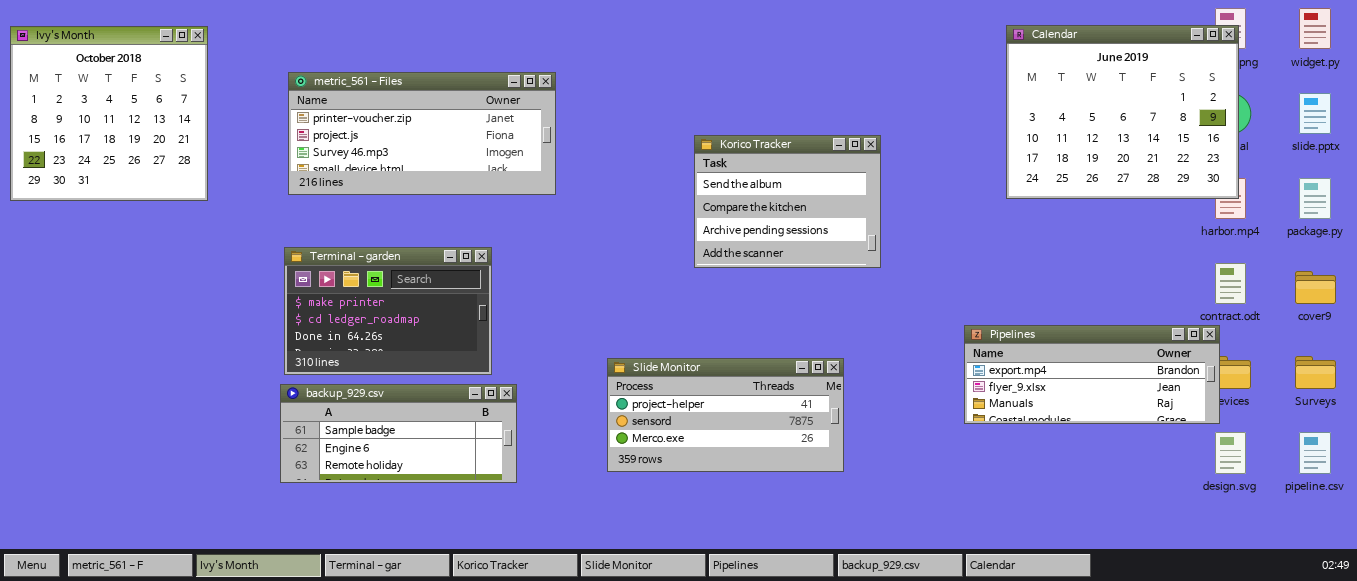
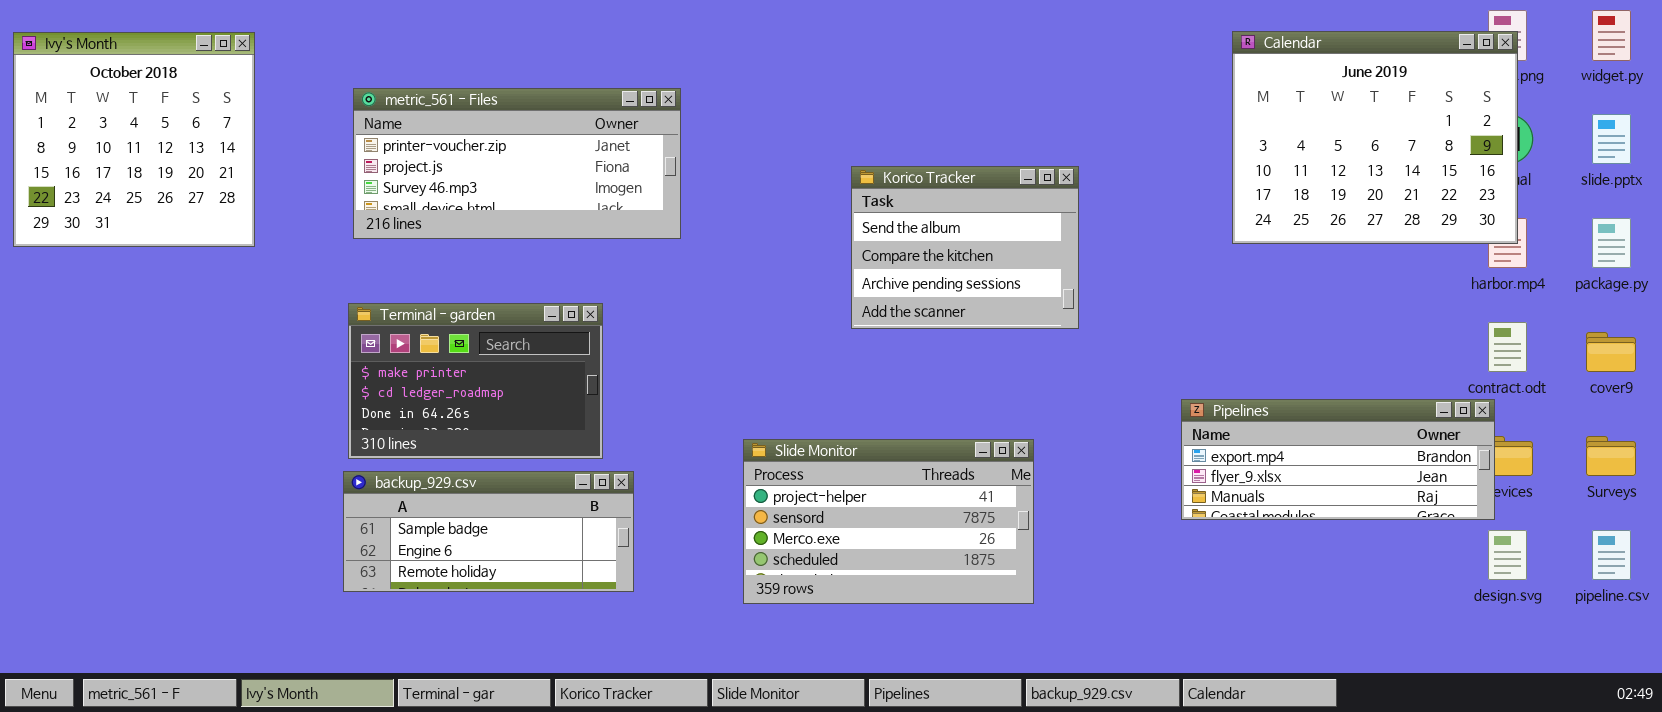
Slide Monitor: [607,358,844,472] -> [743,439,1034,604], resized

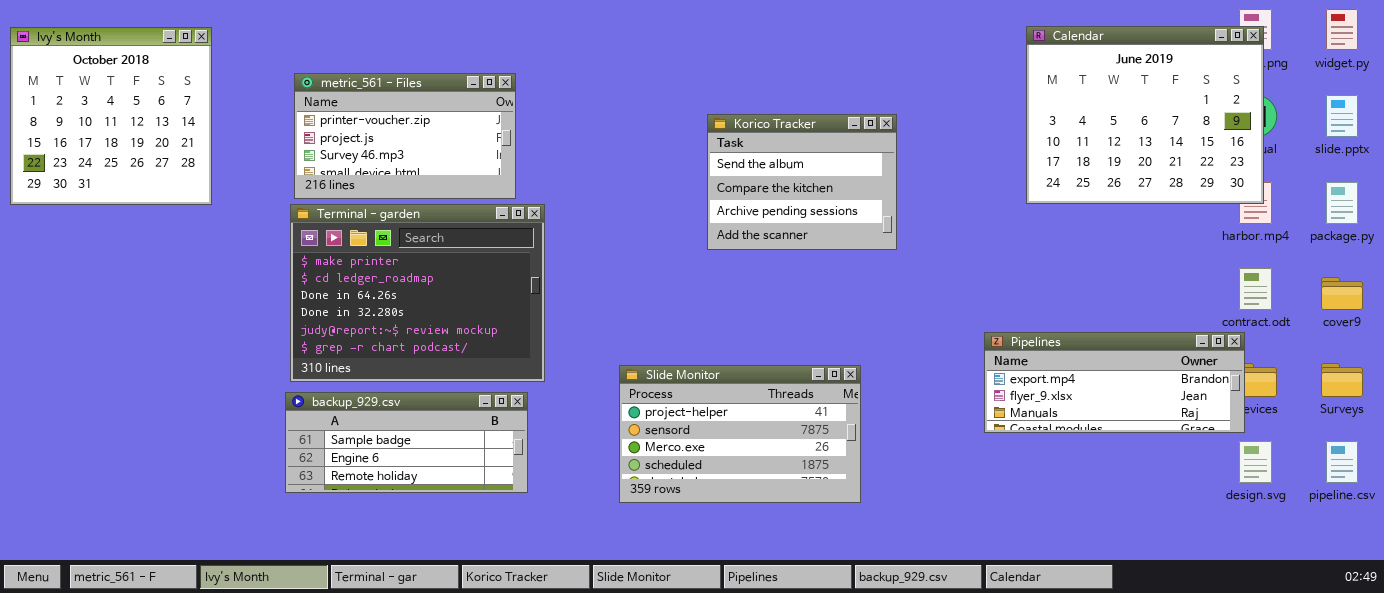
metric_561 - Files: [353,88,681,239] -> [294,73,516,199], resized
Korico Tracker: [851,166,1079,329] -> [707,114,897,250], moved
Terminal - garden: [348,303,603,459] -> [290,204,545,382], resized

